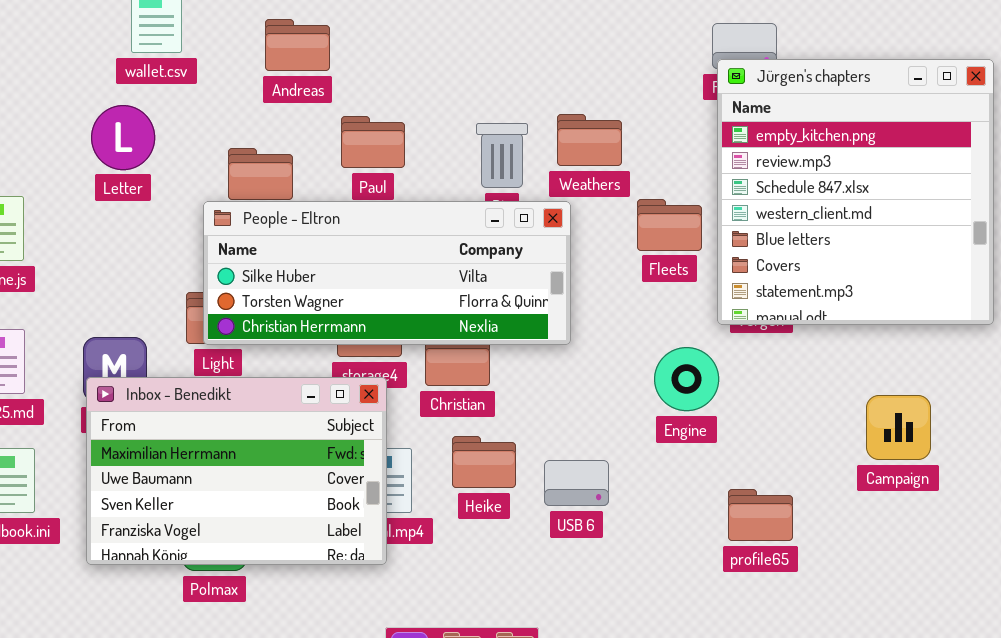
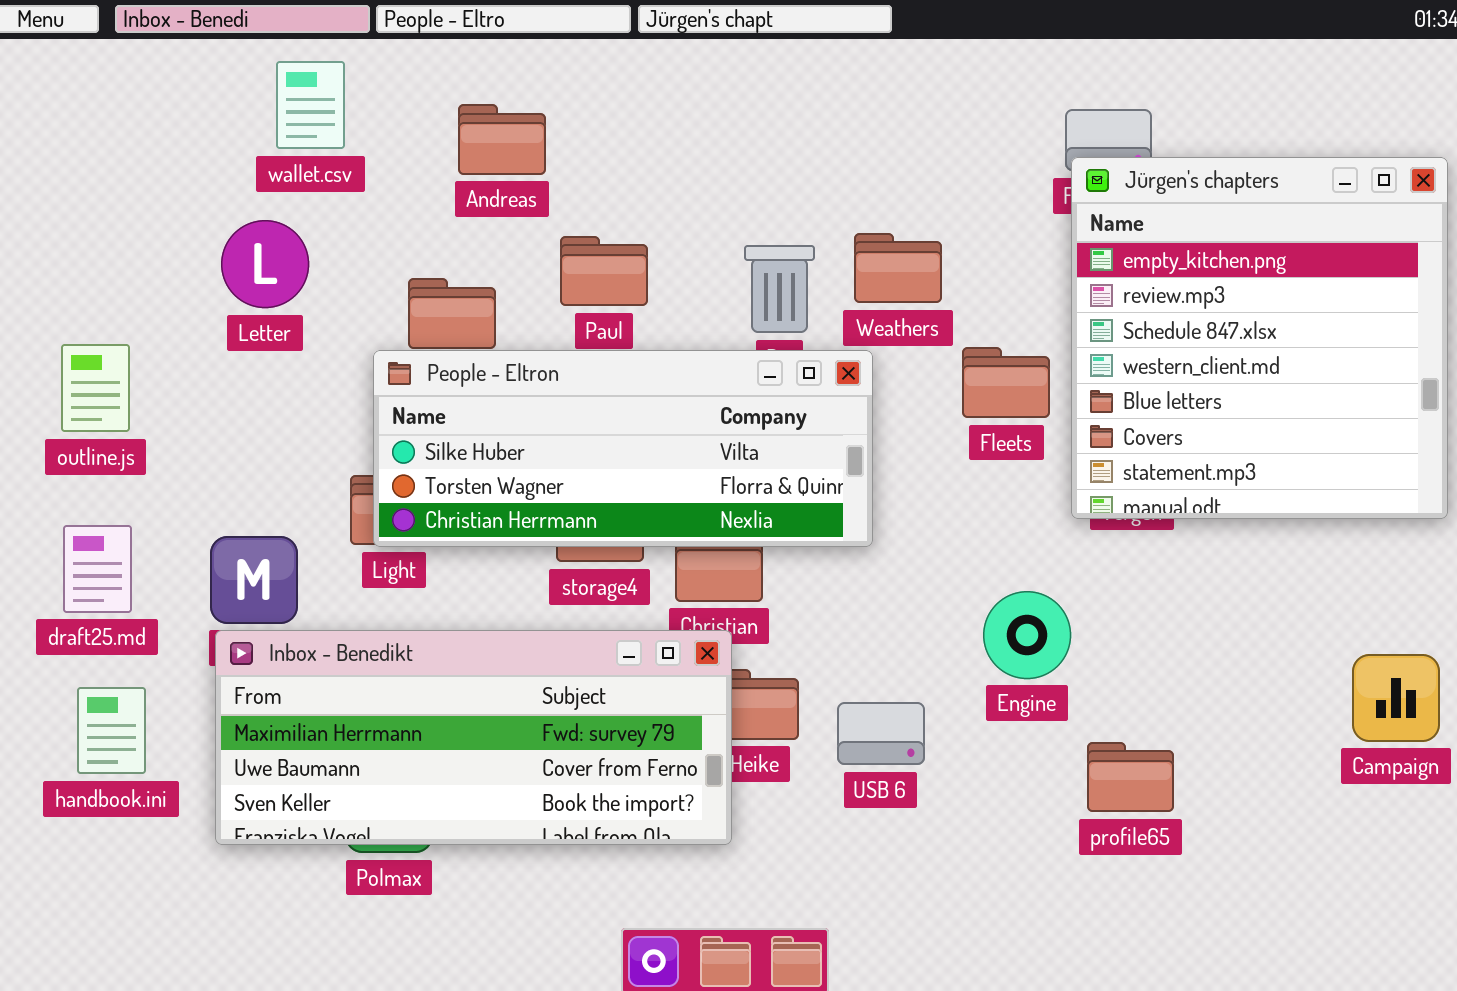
Engine: [654,347,719,411] -> [983,591,1071,679], moved
Inbox - Benedikt: [86,377,387,565] -> [215,630,732,845], resized
Campaign: [866,395,931,460] -> [1352,654,1440,742], moved

